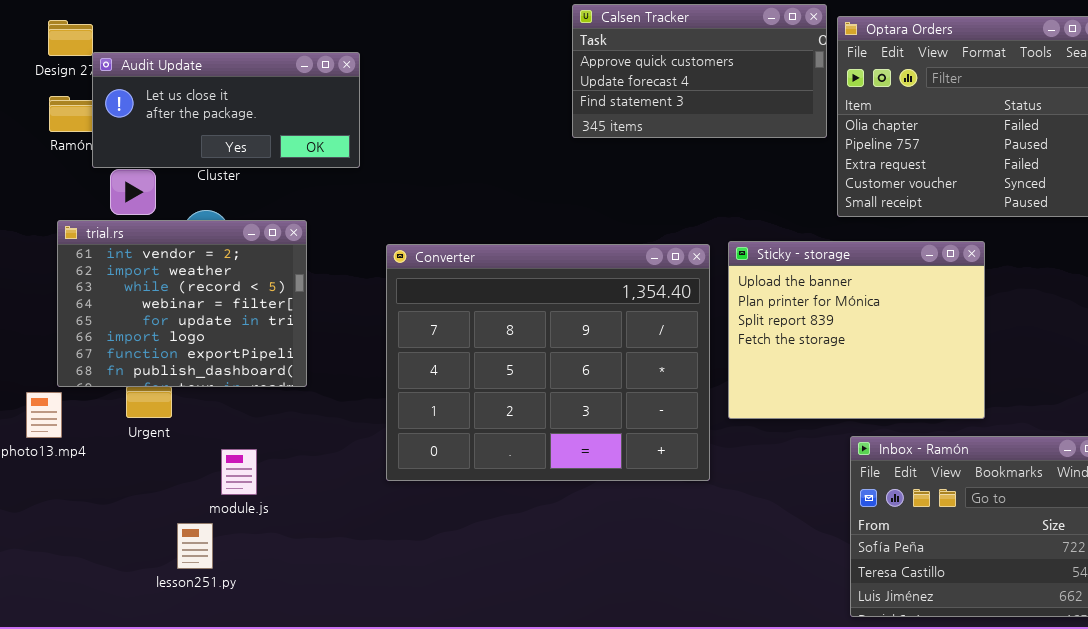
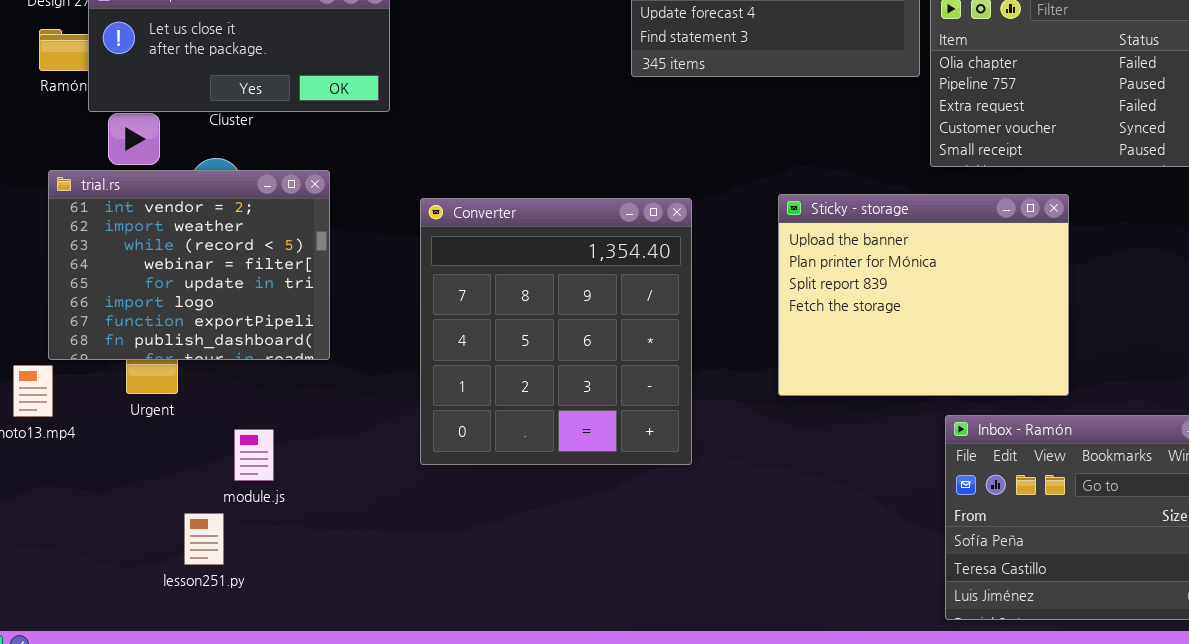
Sticky - storage: [728,241,985,419] -> [778,194,1069,396], moved
Converter: [386,244,710,481] -> [420,198,692,465], resized

